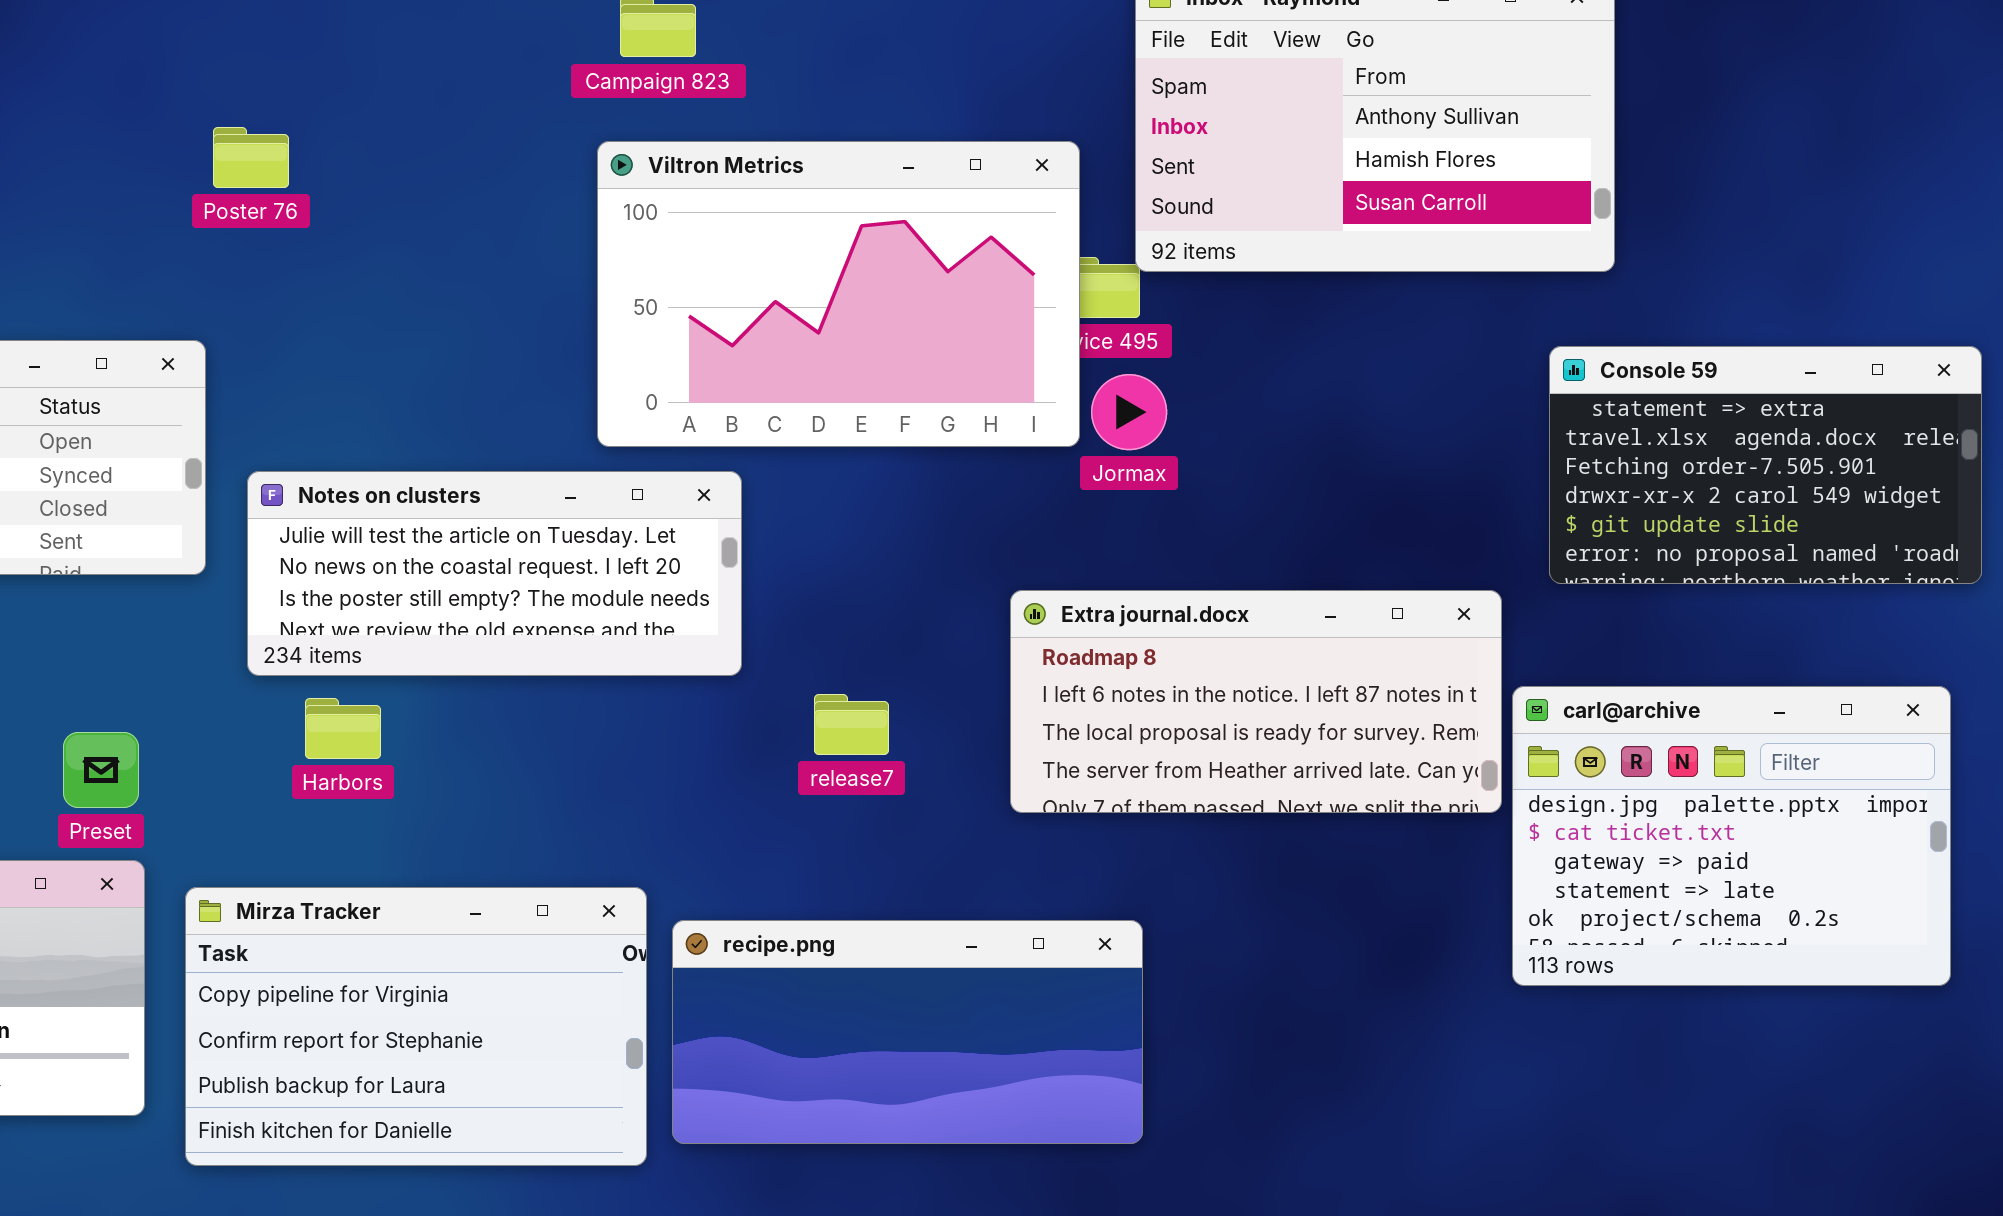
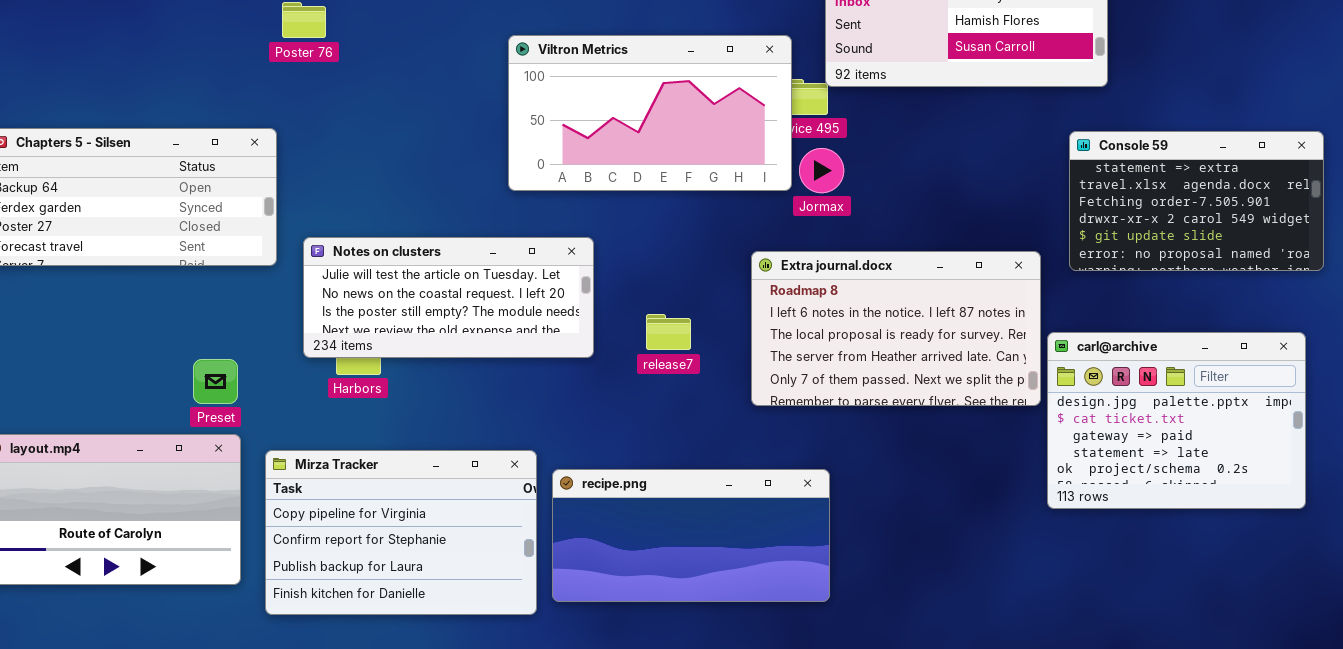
Viltron Metrics: [597,141,1080,447] -> [508,35,792,191], resized
Notes on clusters: [247,471,742,676] -> [303,237,594,358], moved
Extra journal.docx: [1010,590,1502,813] -> [751,251,1041,406], resized
release7: [814,694,889,755] -> [646,314,691,350], moved

